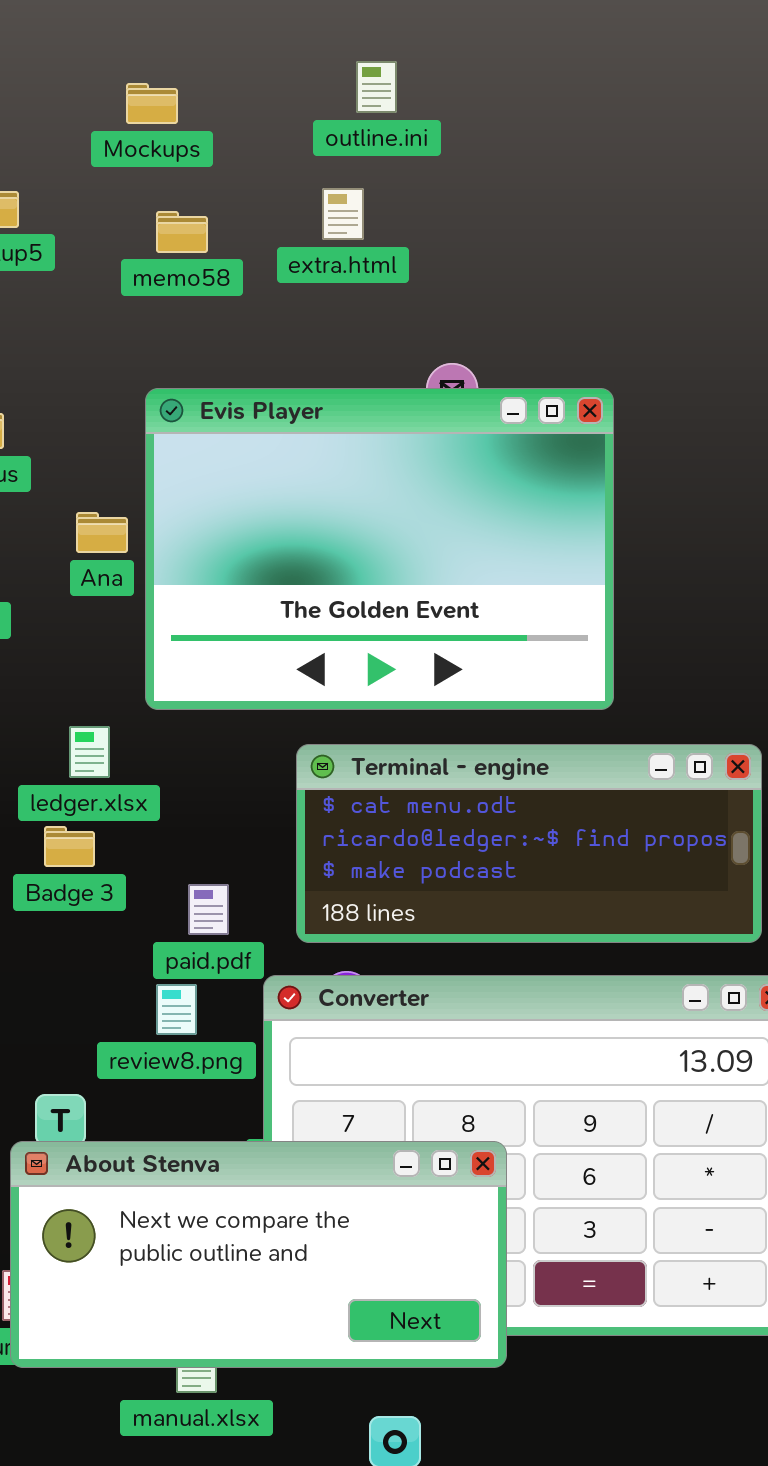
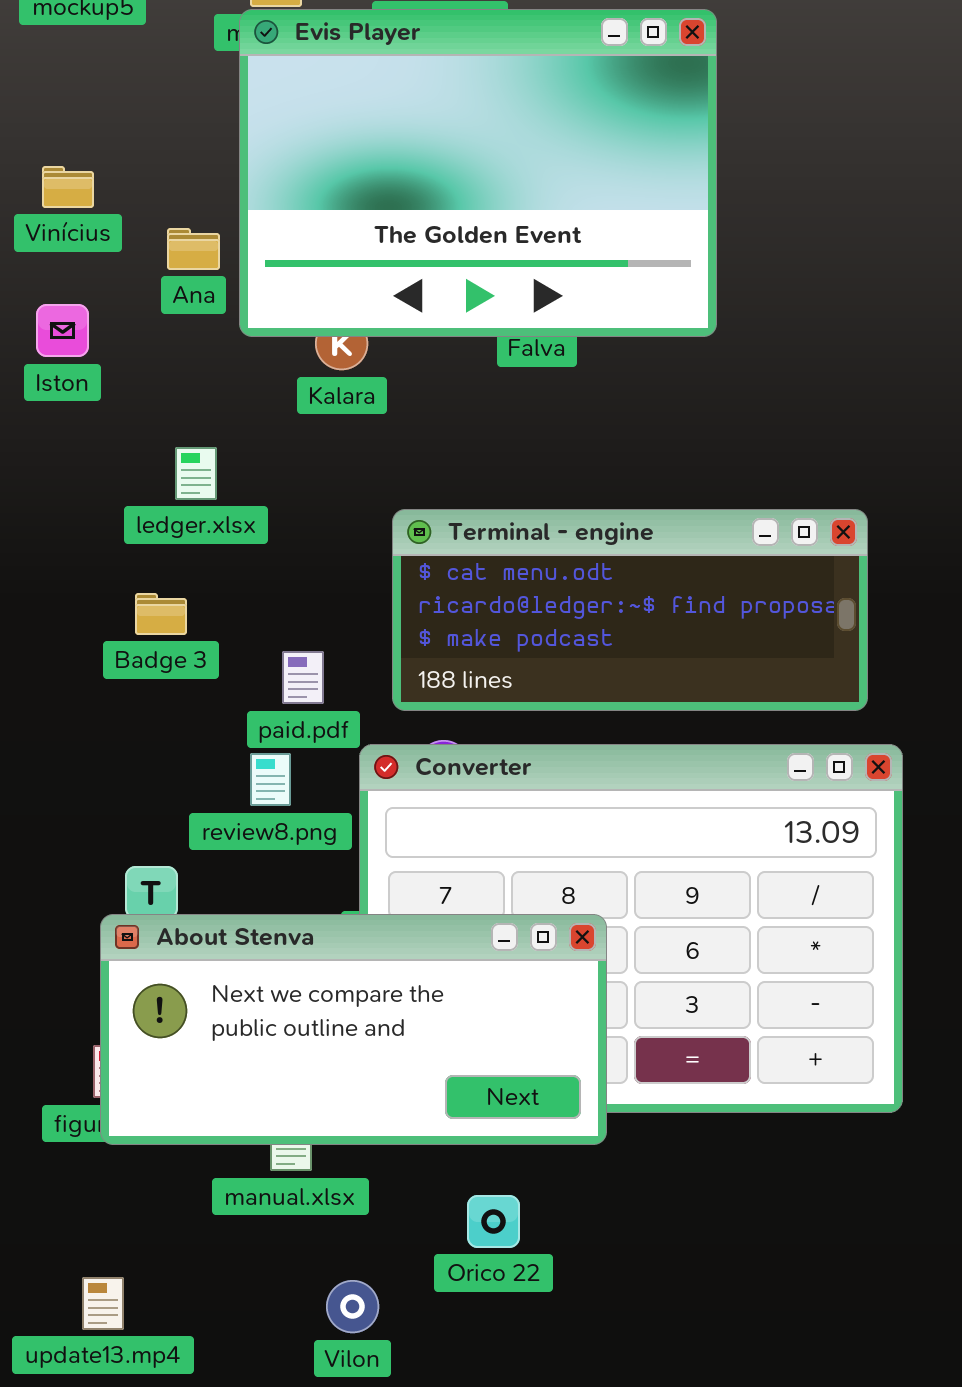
Evis Player: [145,388,614,710] -> [239,9,717,337], moved
Ana: [76,512,128,553] -> [167,228,220,270], moved
ledger.xlsx: [69,726,110,778] -> [175,447,217,500], moved

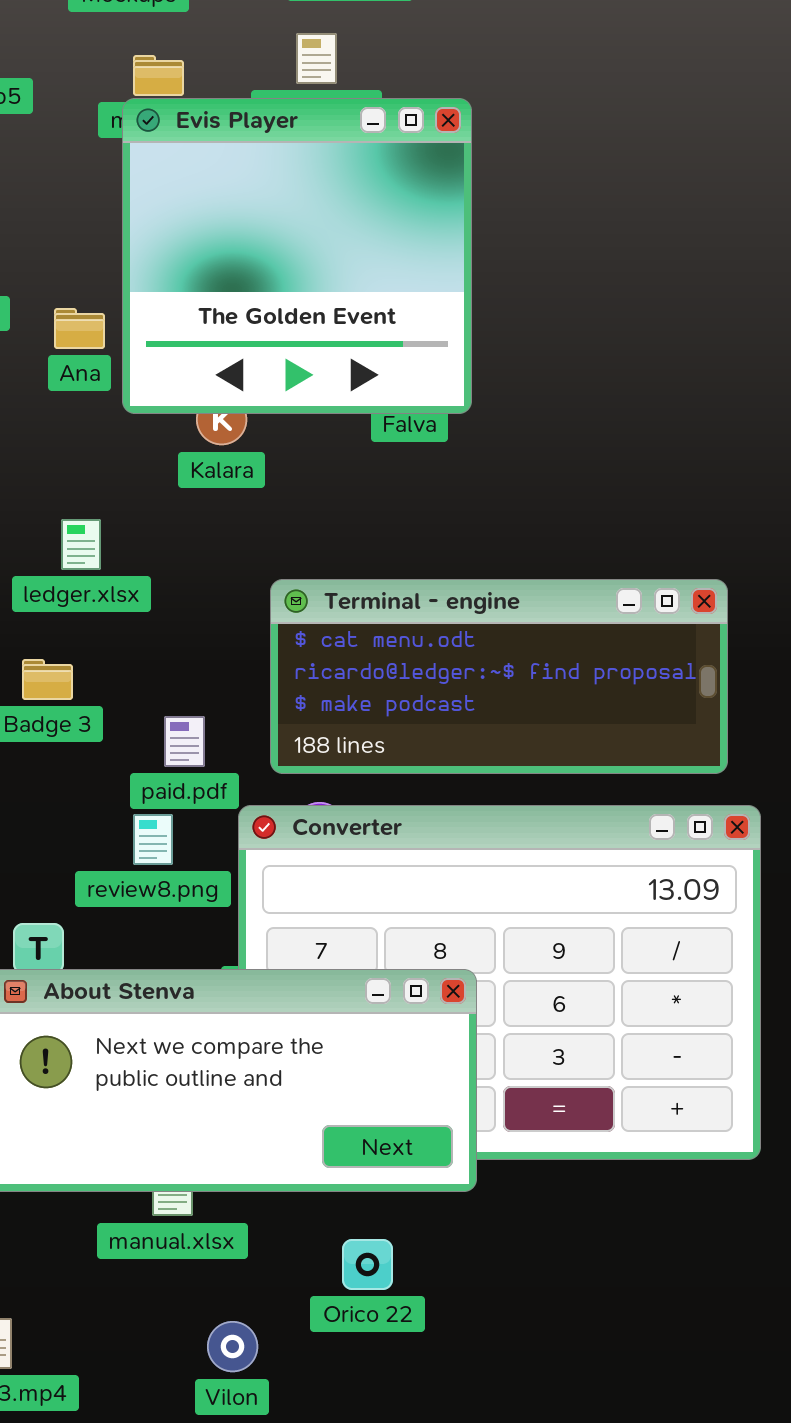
Evis Player: [239,9,717,337] -> [122,98,472,414], resized

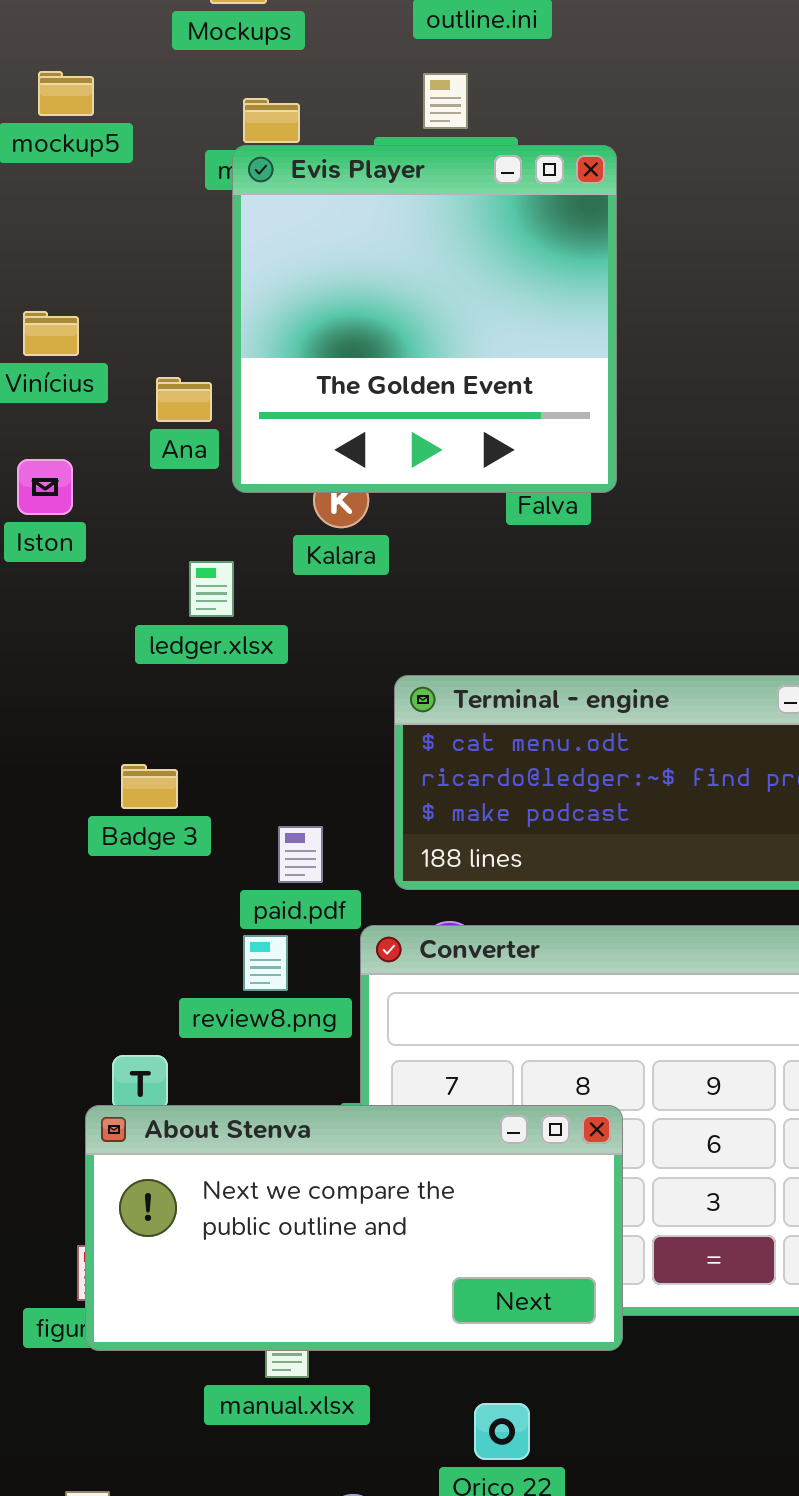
ledger.xlsx: [61,519,101,570] -> [189,561,234,617], moved

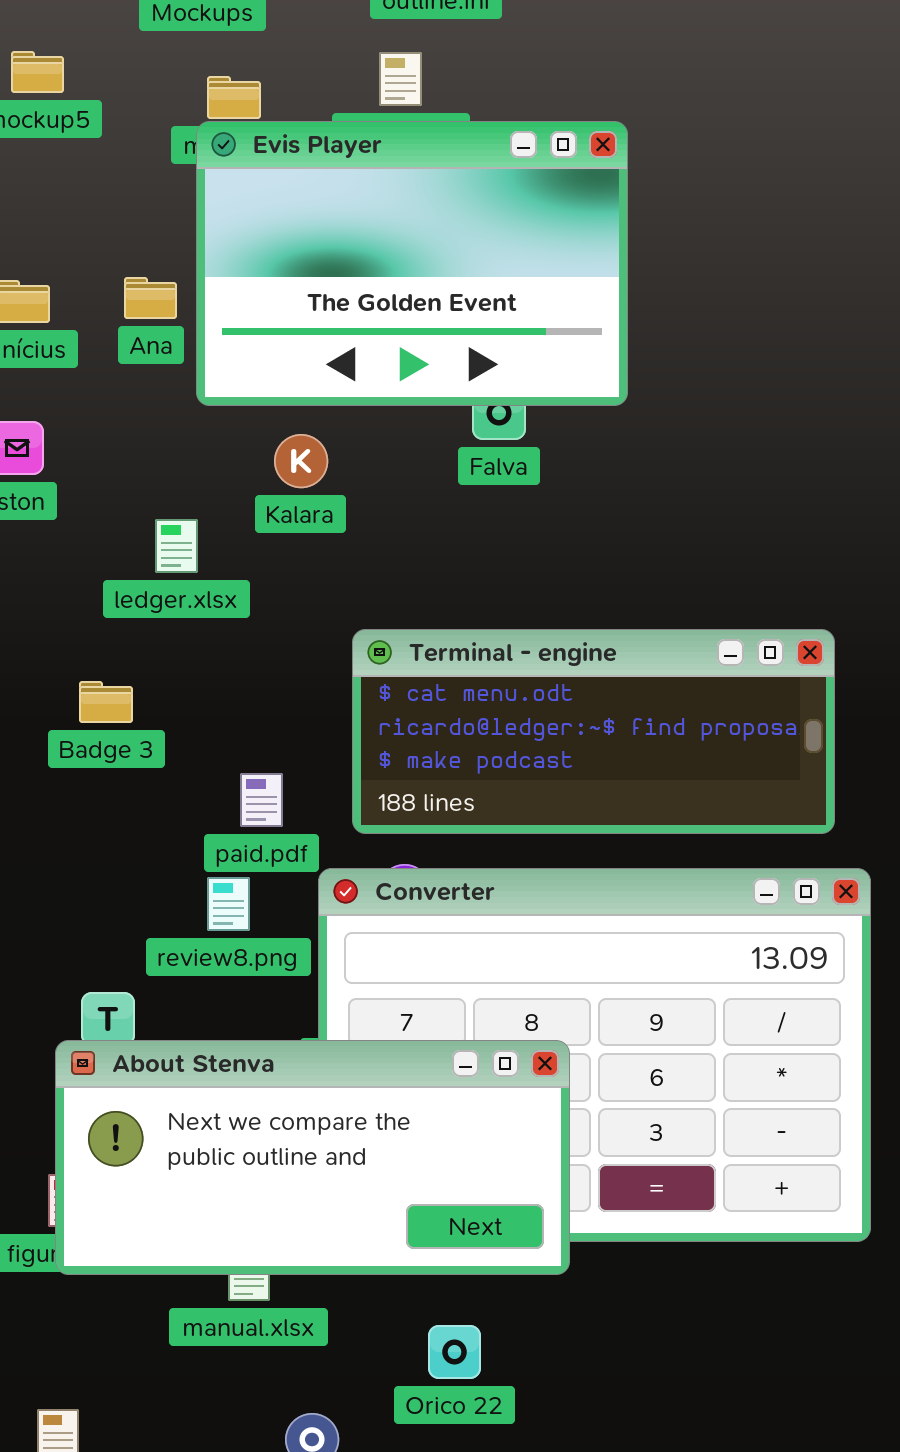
Evis Player: [232,145,617,493] -> [196,121,628,406], resized
Ana: [156,377,212,422] -> [124,277,177,319], moved
Badge 3: [121,764,178,809] -> [79,681,133,723], moved

